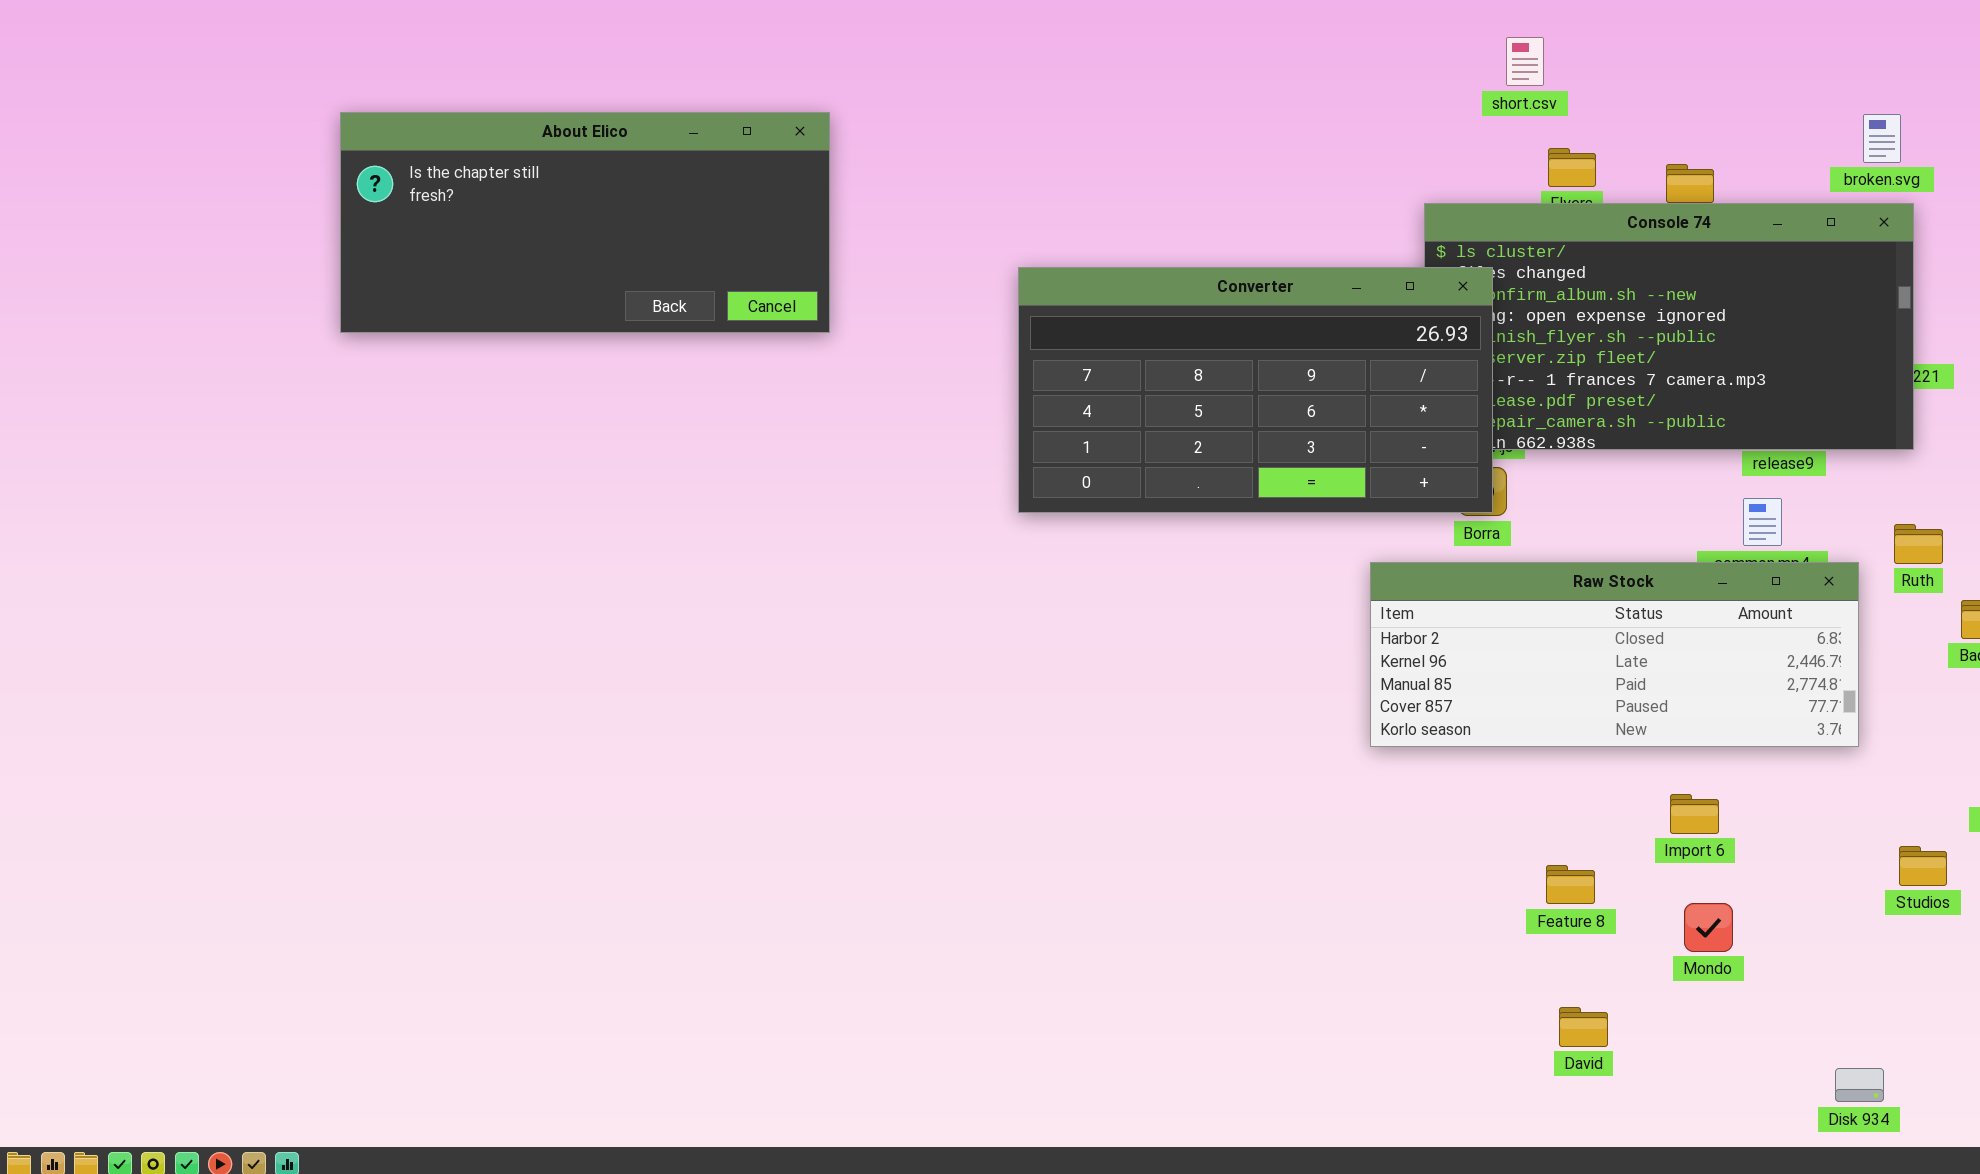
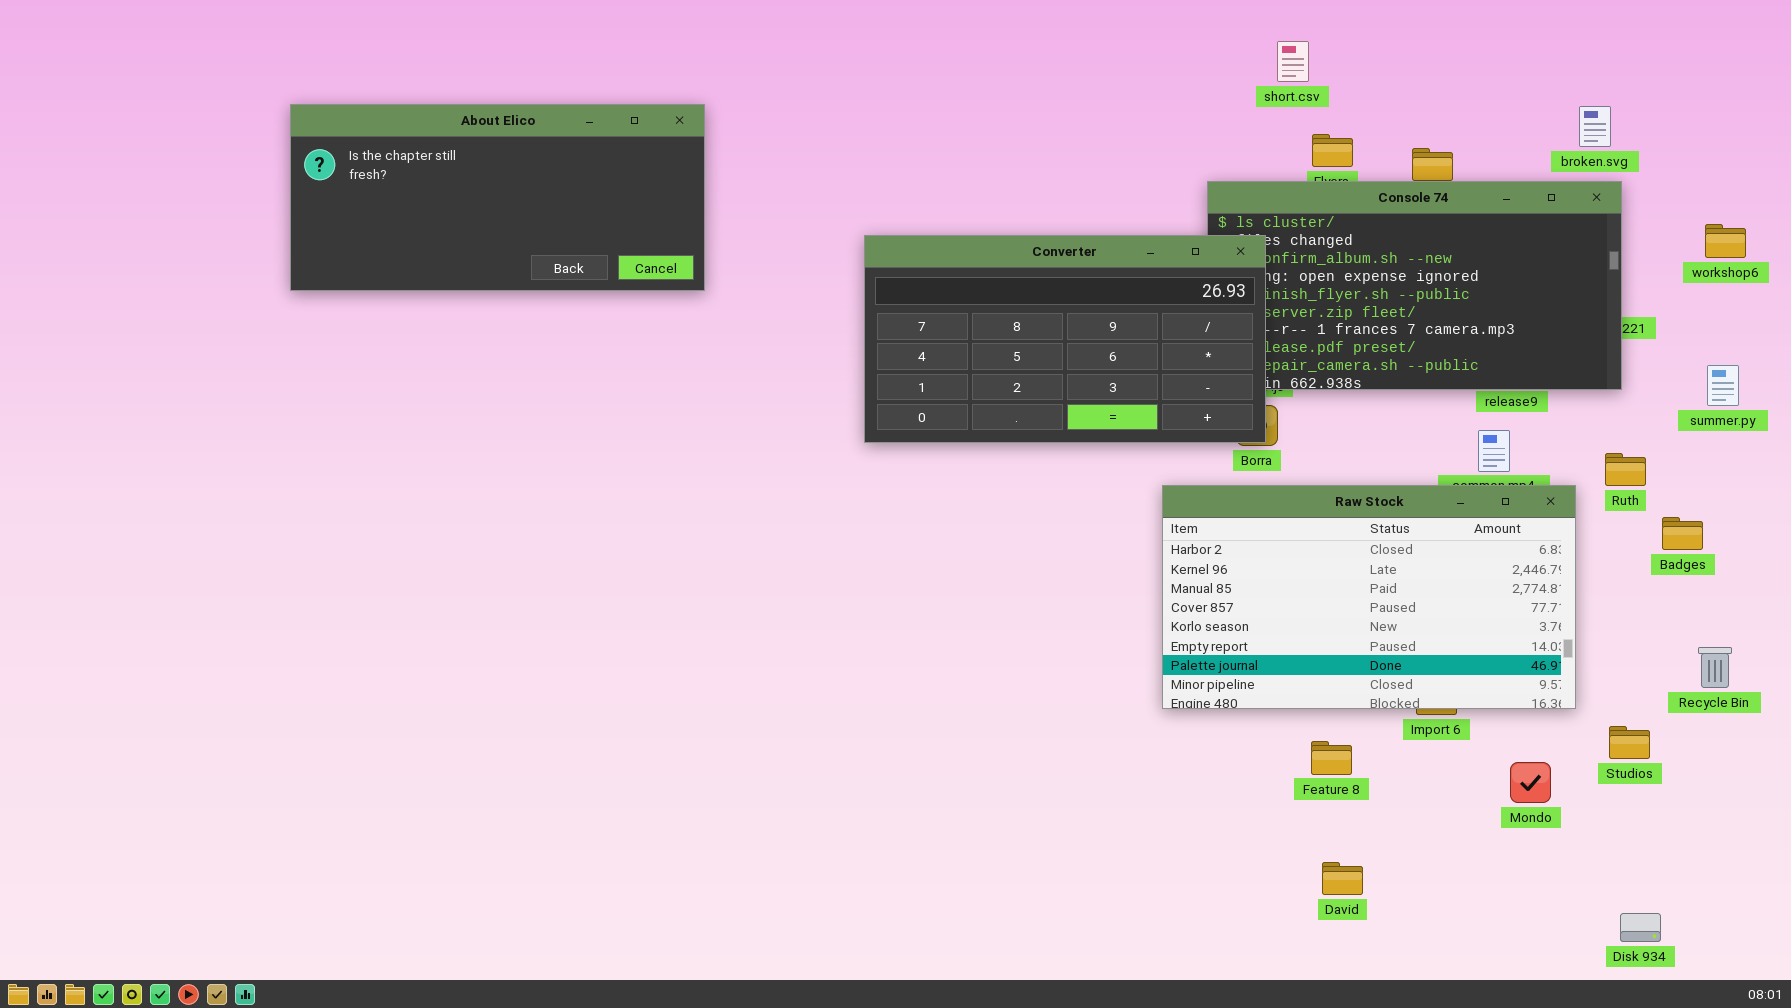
Raw Stock: [1370,562,1859,747] -> [1162,485,1576,709], resized
Mondo: [1684,903,1733,952] -> [1510,762,1551,803], moved
Disk 934: [1835,1068,1884,1102] -> [1620,913,1661,942], moved

